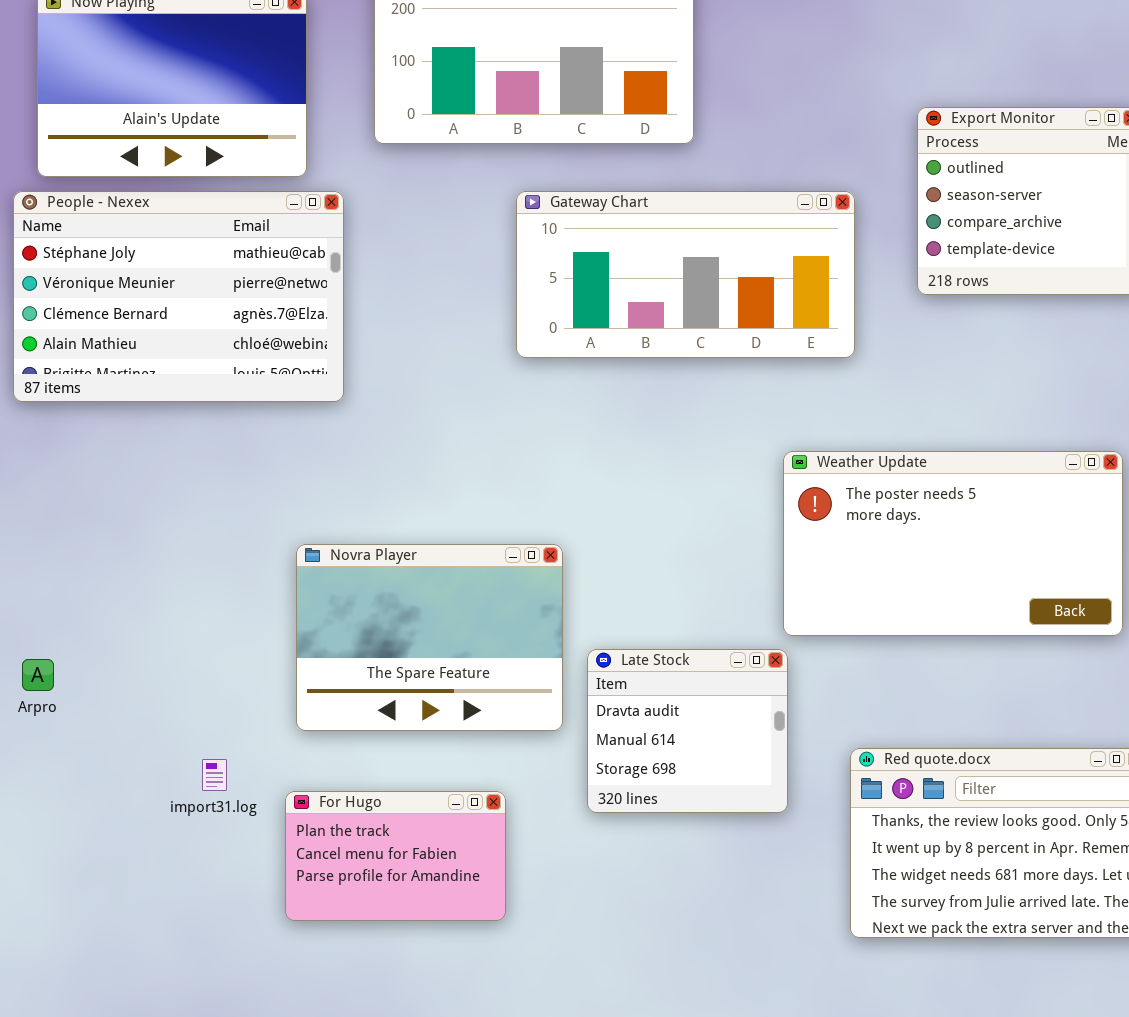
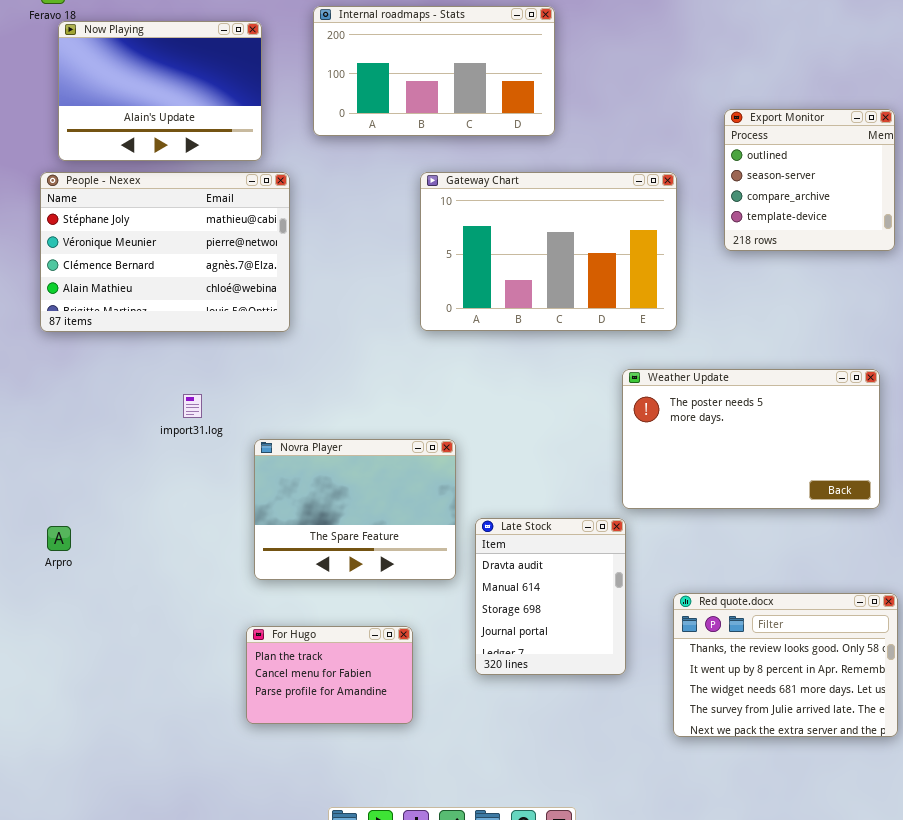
Gateway Chart: [516,191,855,358] -> [420,172,677,331], resized
Late Stock: [587,649,788,813] -> [475,518,626,675], resized
import31.log: [202,759,227,791] -> [183,394,202,418], moved

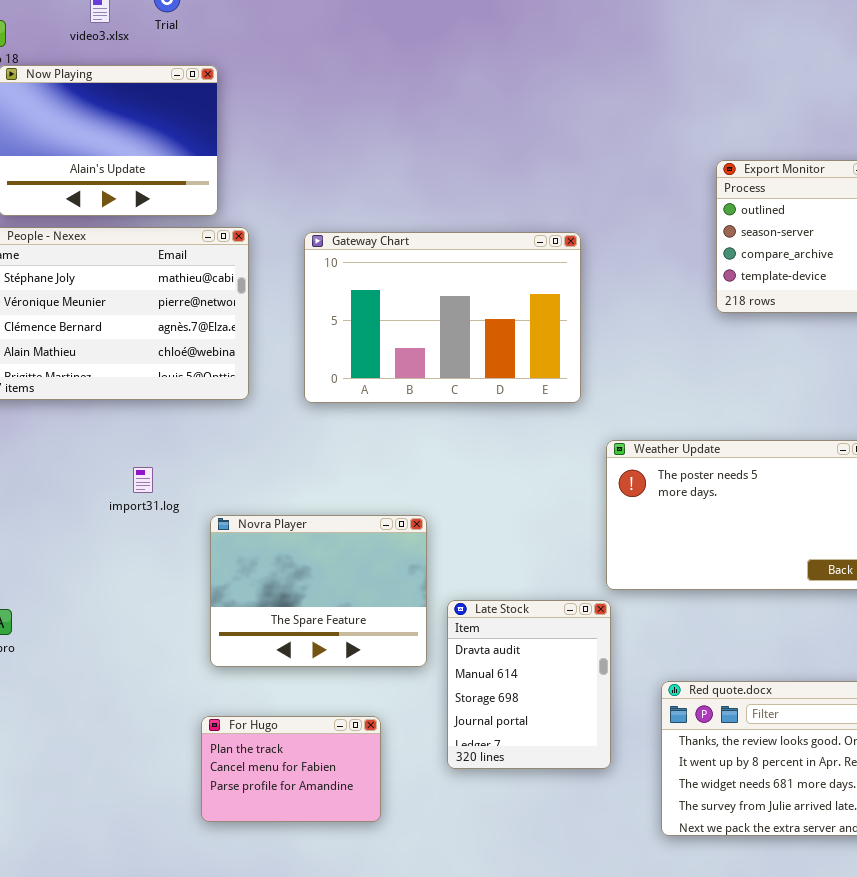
Internal roadmaps - Stats: [313,6,555,136] -> none, closed
Gateway Chart: [420,172,677,331] -> [304,232,581,403], moved

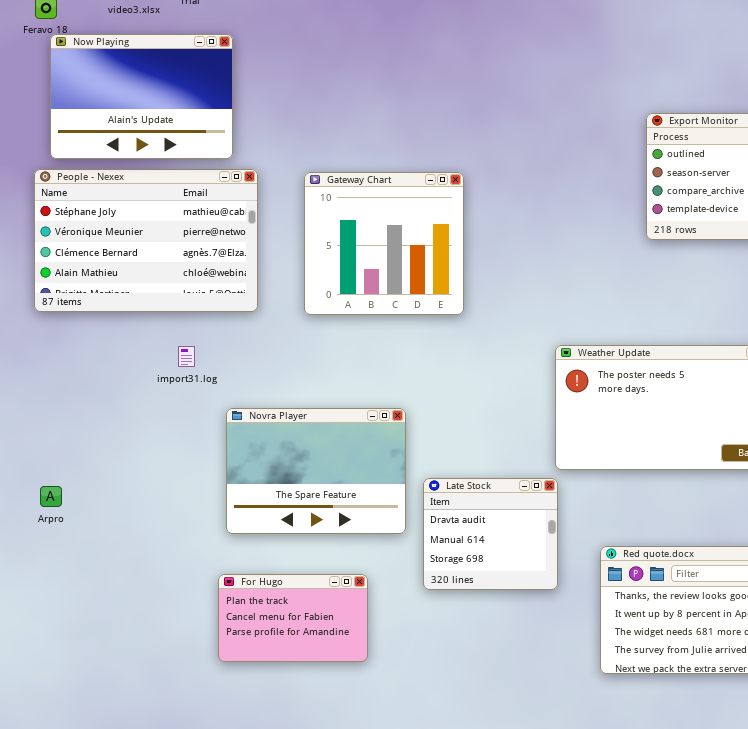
Gateway Chart: [304,232,581,403] -> [304,172,464,315], resized
import31.log: [133,467,153,493] -> [178,346,195,367], moved
Late Stock: [447,600,611,769] -> [423,478,558,590], resized

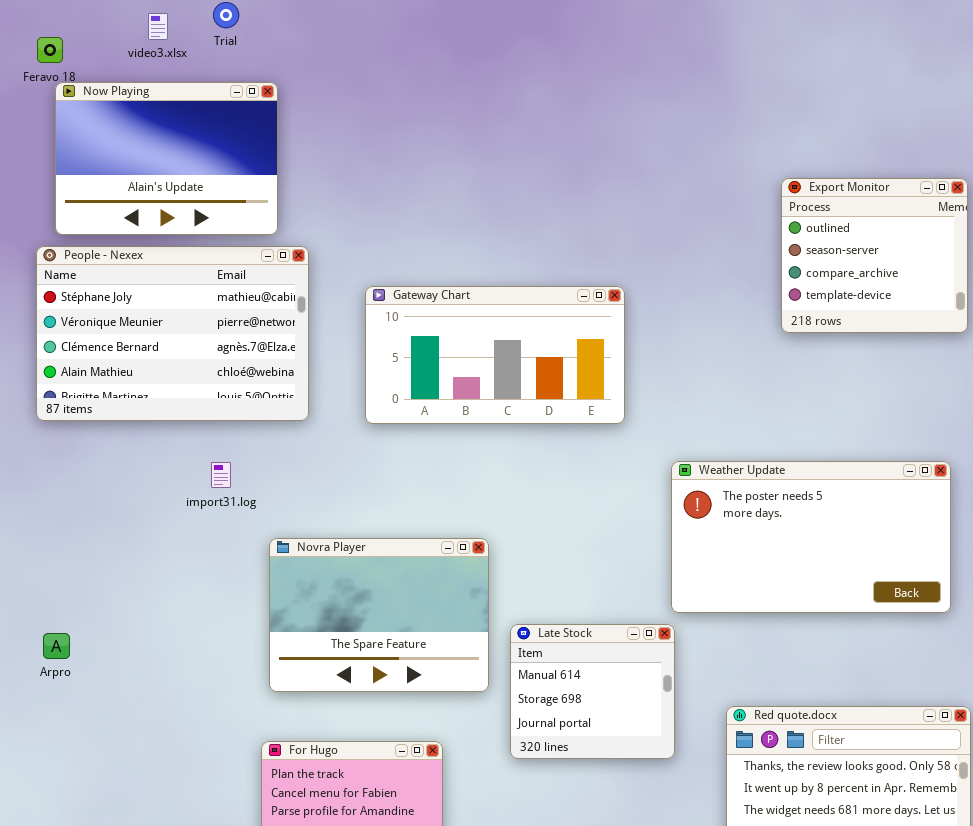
Gateway Chart: [304,172,464,315] -> [365,286,625,424], resized
Late Stock: [423,478,558,590] -> [510,624,675,759], scrolled down 1 row

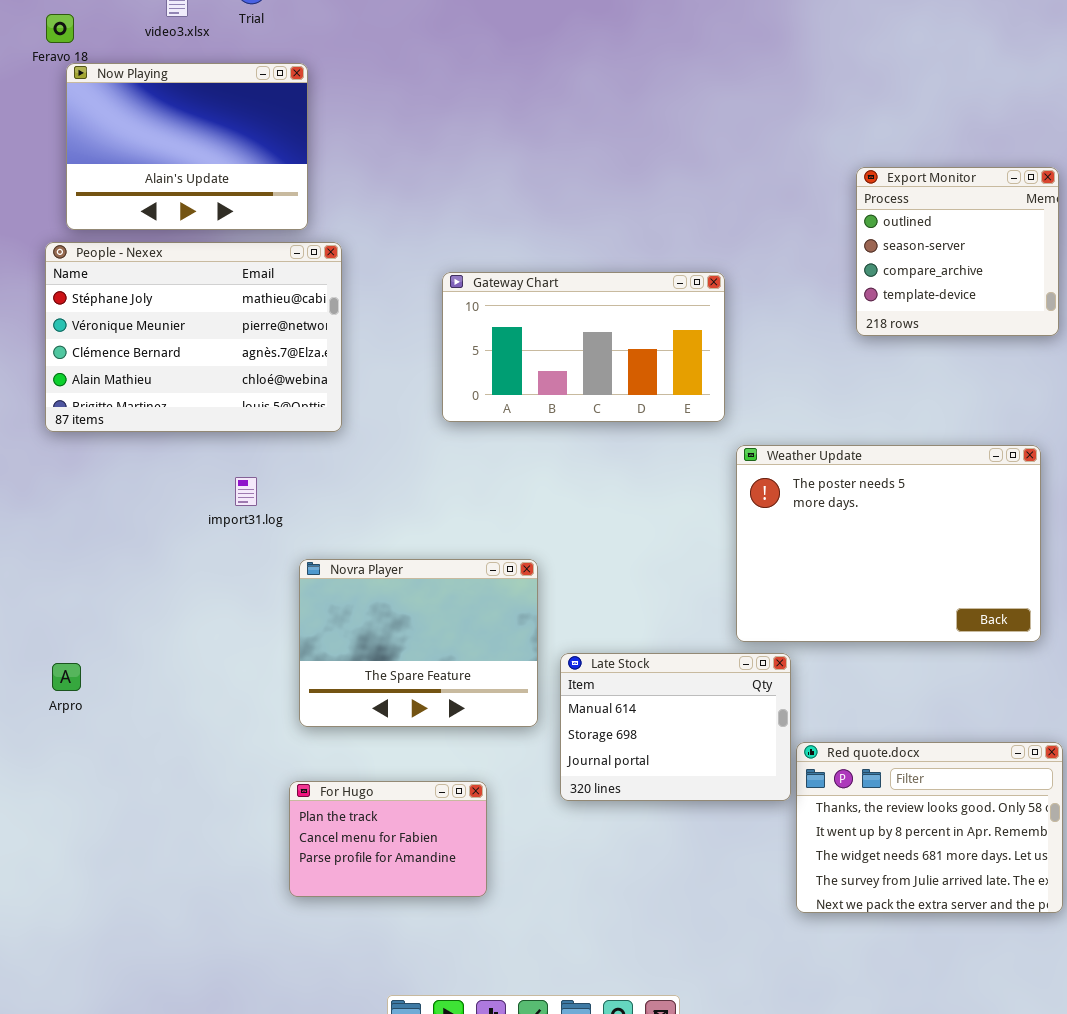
Gateway Chart: [365,286,625,424] -> [442,272,725,422], moved
Weather Update: [671,461,951,613] -> [736,445,1041,642], resized
Late Stock: [510,624,675,759] -> [560,653,791,801], resized

